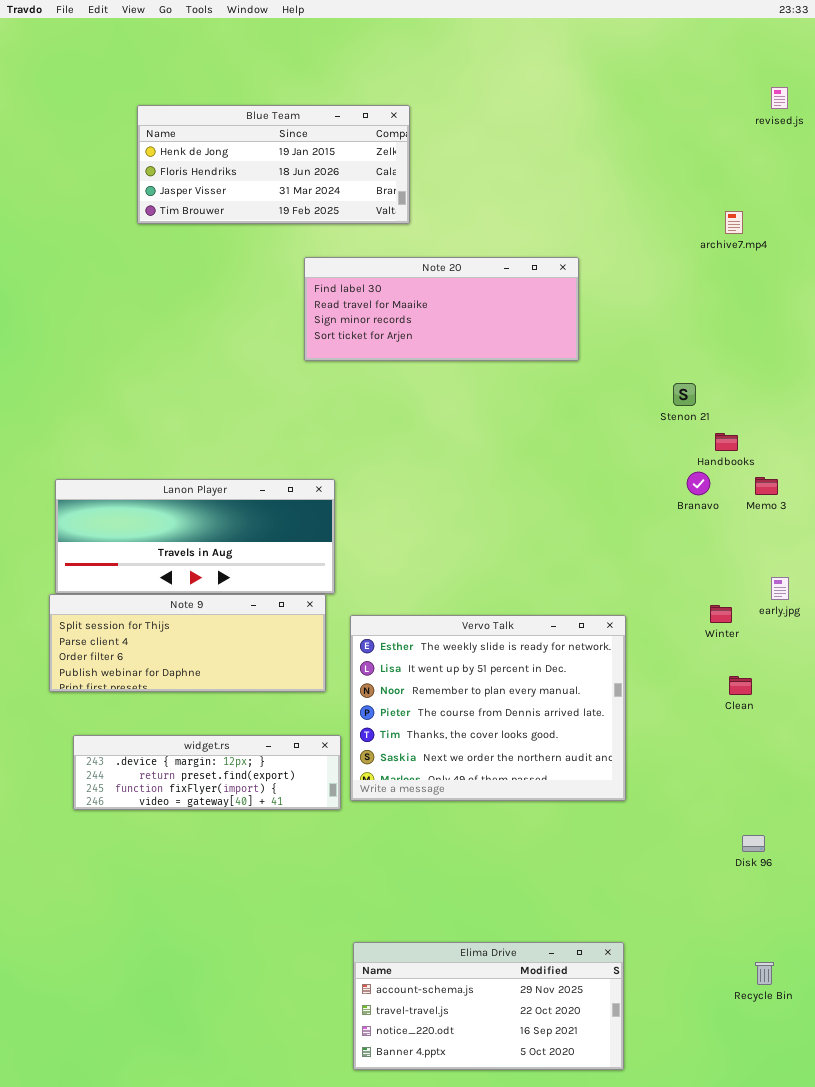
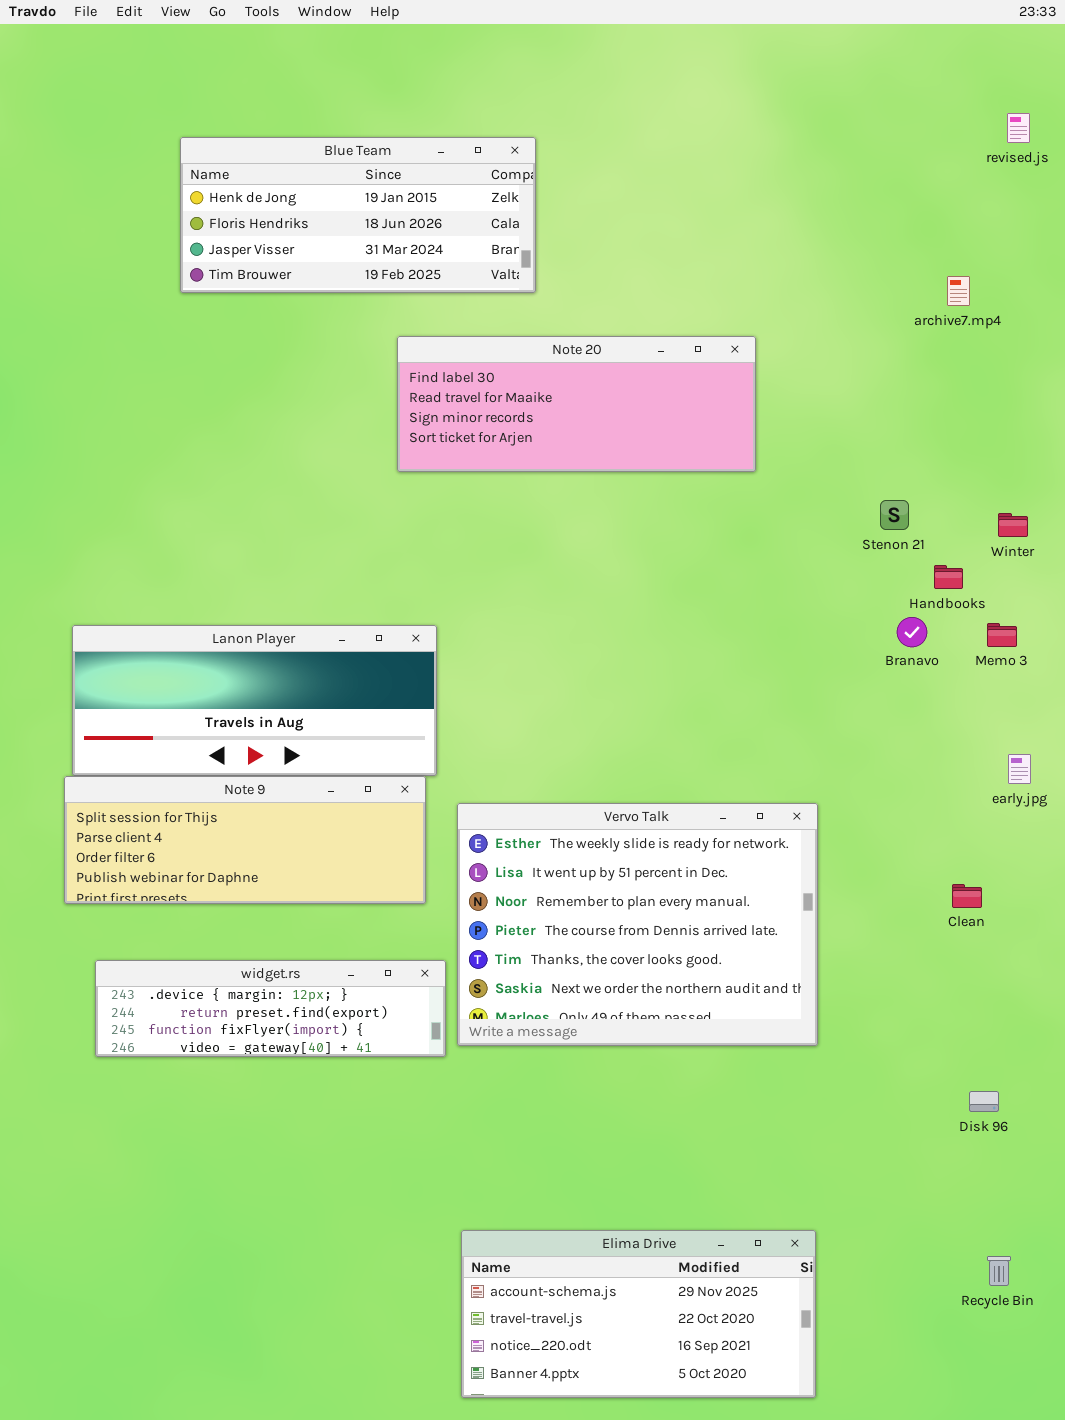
Winter: [710,605,732,623] -> [998,513,1028,537], moved

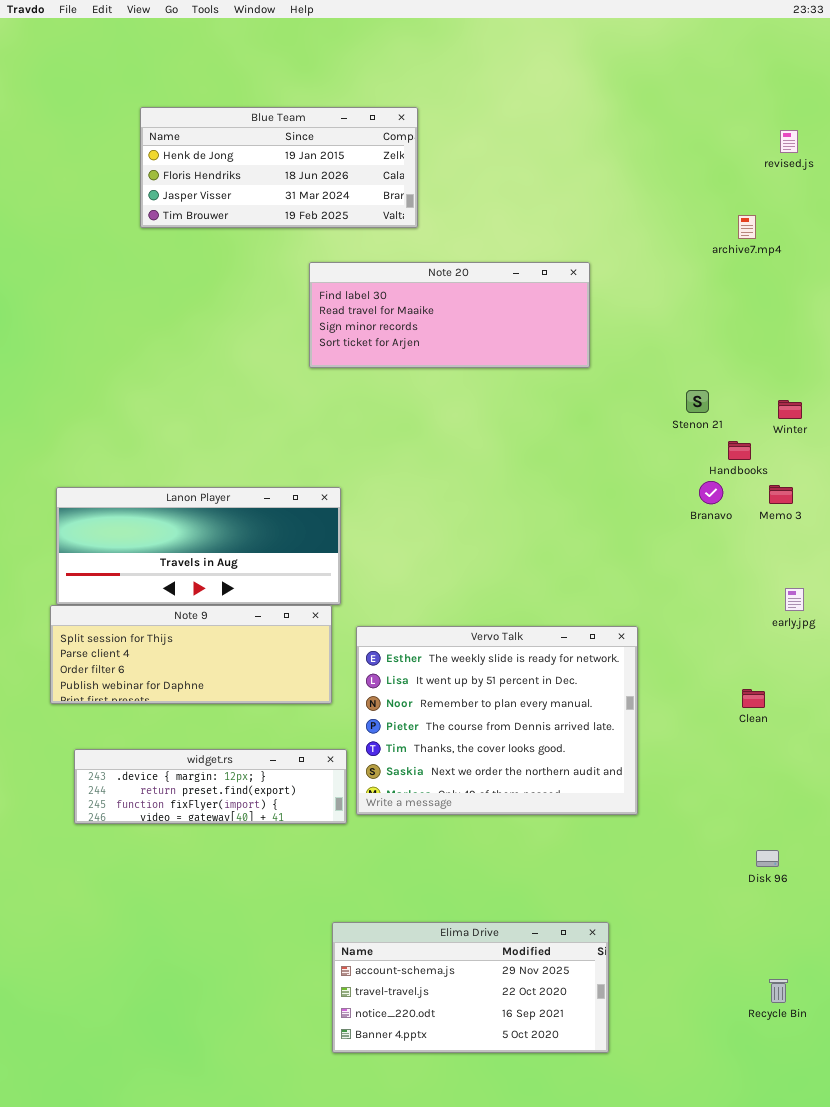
revised.js: [1007,113,1030,143] -> [780,130,798,153], moved
Elima Drive: [461,1230,816,1398] -> [332,922,609,1053], moved

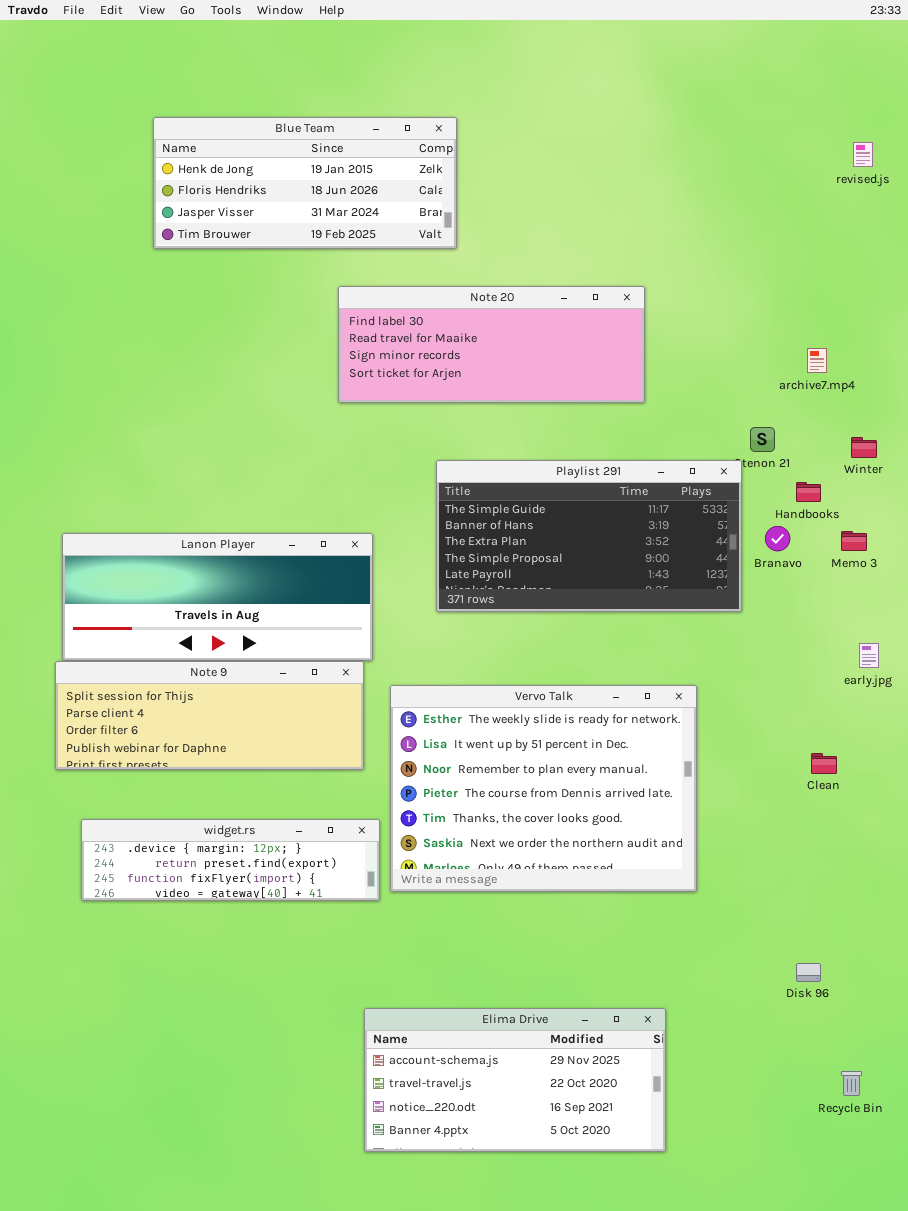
archive7.mp4: [738,215,756,239] -> [807,348,827,373], moved
Playlist 291: none -> [436,460,742,612], opened
Disk 96: [756,850,779,867] -> [796,963,821,982], moved

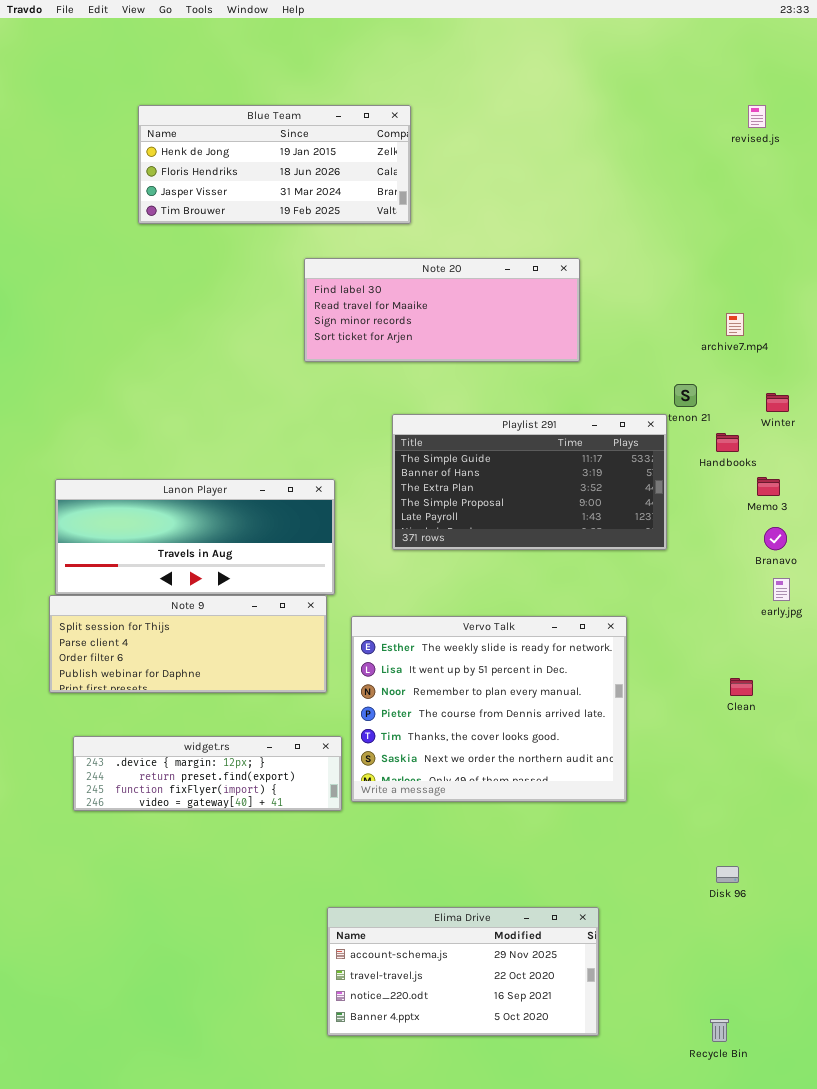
revised.js: [853,142,873,167] -> [748,105,766,128], moved
Branavo: [765,526,790,551] -> [764,527,787,550], moved
Recycle Bin: [841,1071,862,1096] -> [710,1019,729,1042], moved

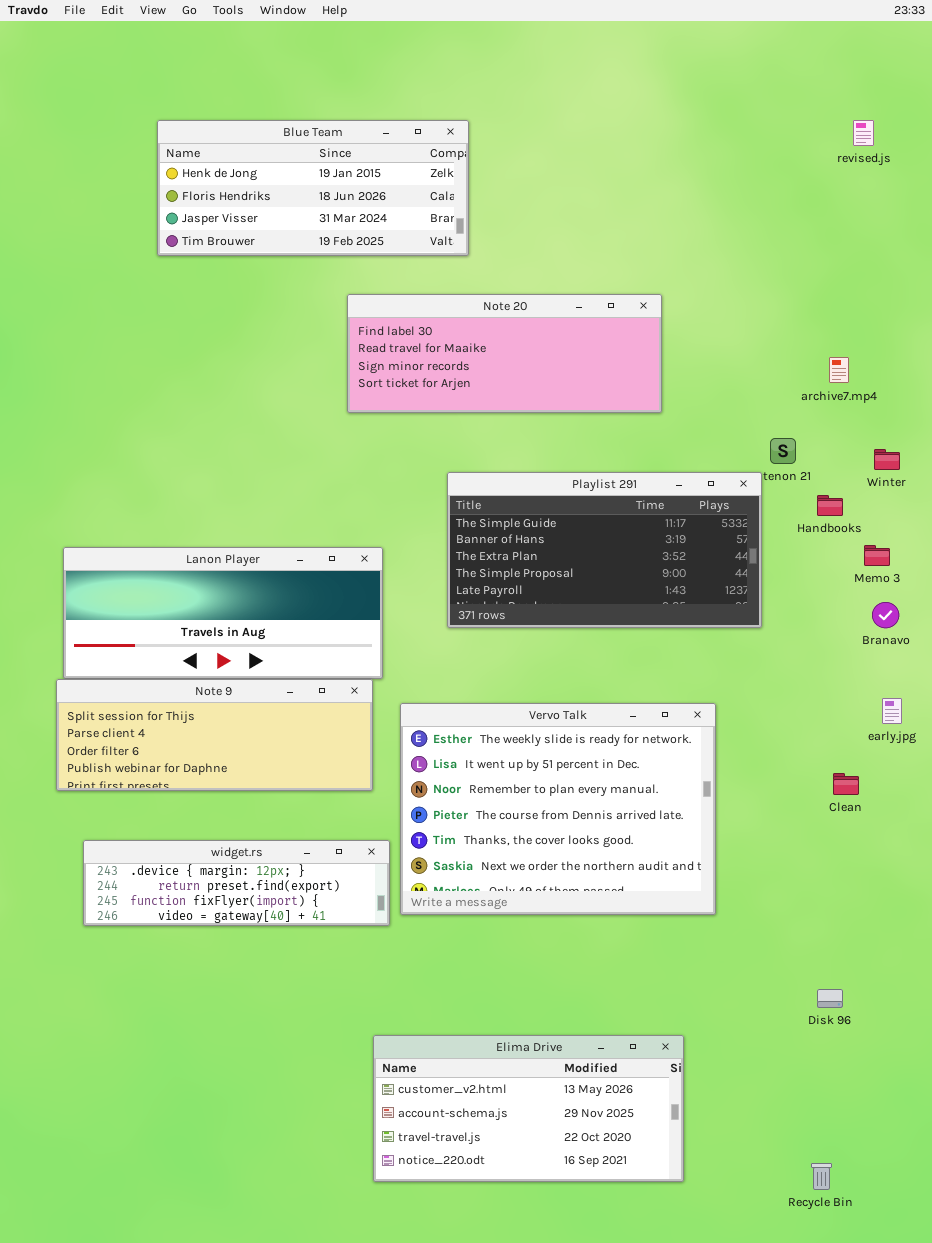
early.jpg: [773,578,790,601] -> [882,698,902,724], moved
Elima Drive: [327,907,599,1036] -> [373,1035,684,1182], scrolled up 1 row

